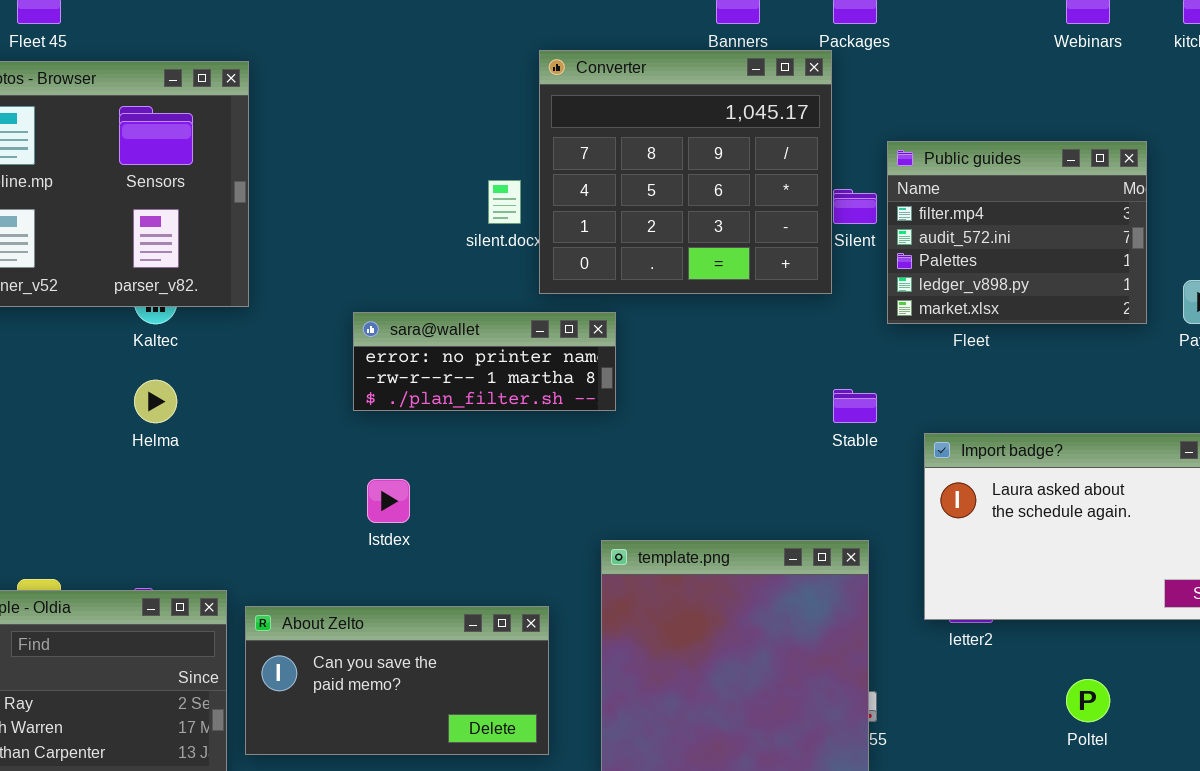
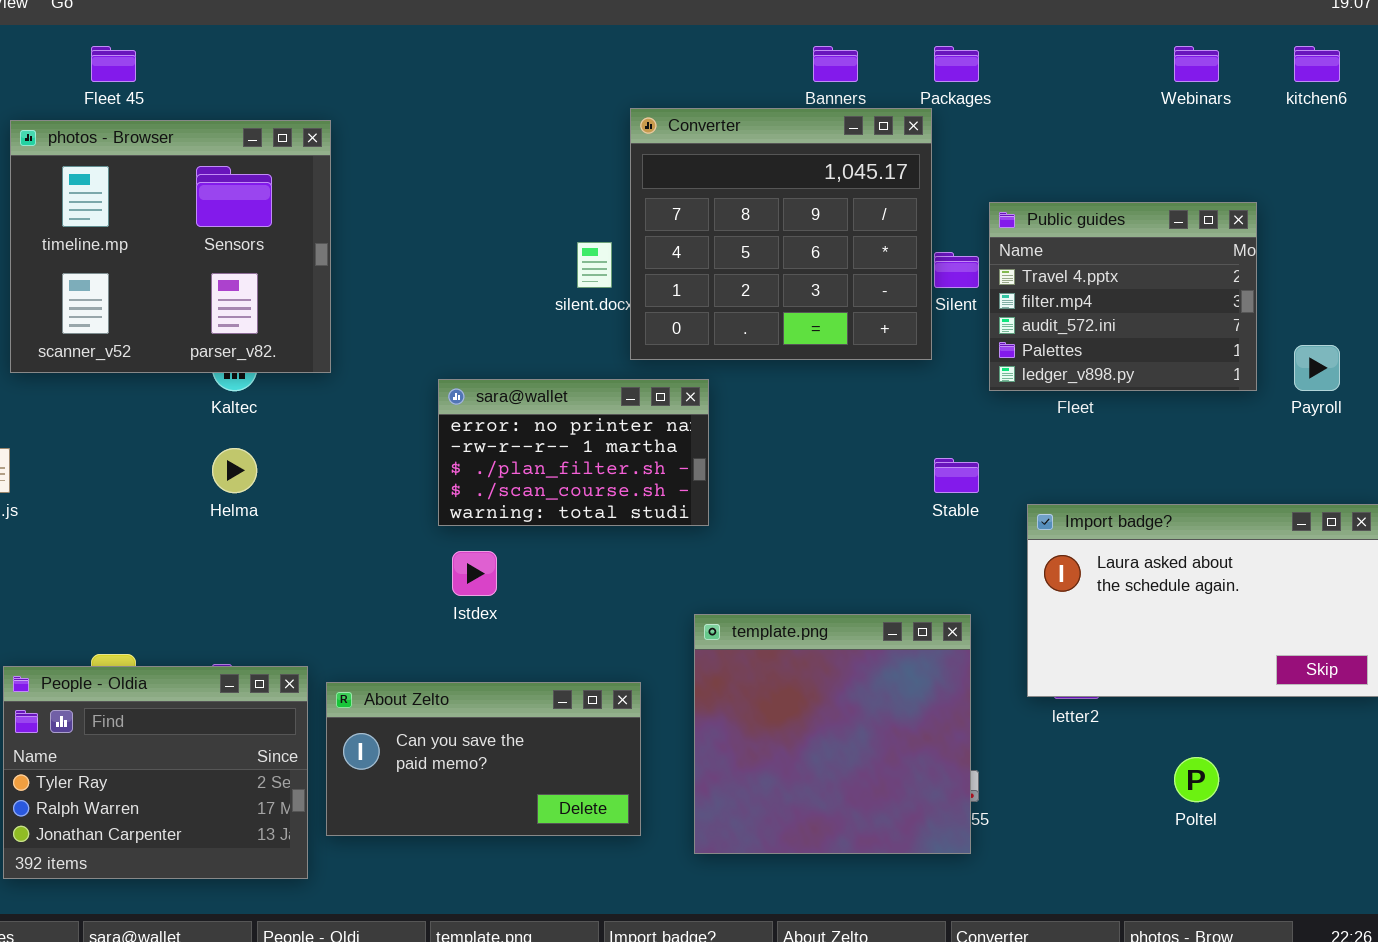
Public guides: [887,141,1147,324] -> [989,202,1257,391], scrolled up 1 row
sara@wallet: [353,312,616,411] -> [438,379,709,526], resized

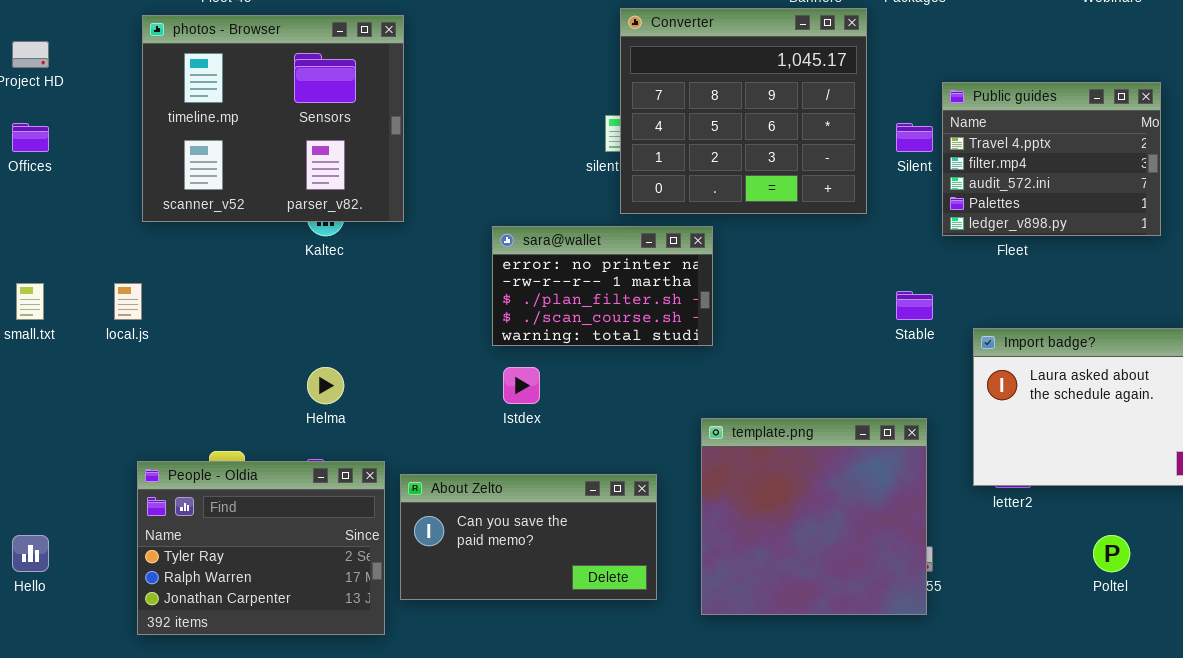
Converter: [630,108,932,360] -> [620,8,867,214], moved
Helma: [212,448,257,493] -> [307,367,344,404], moved

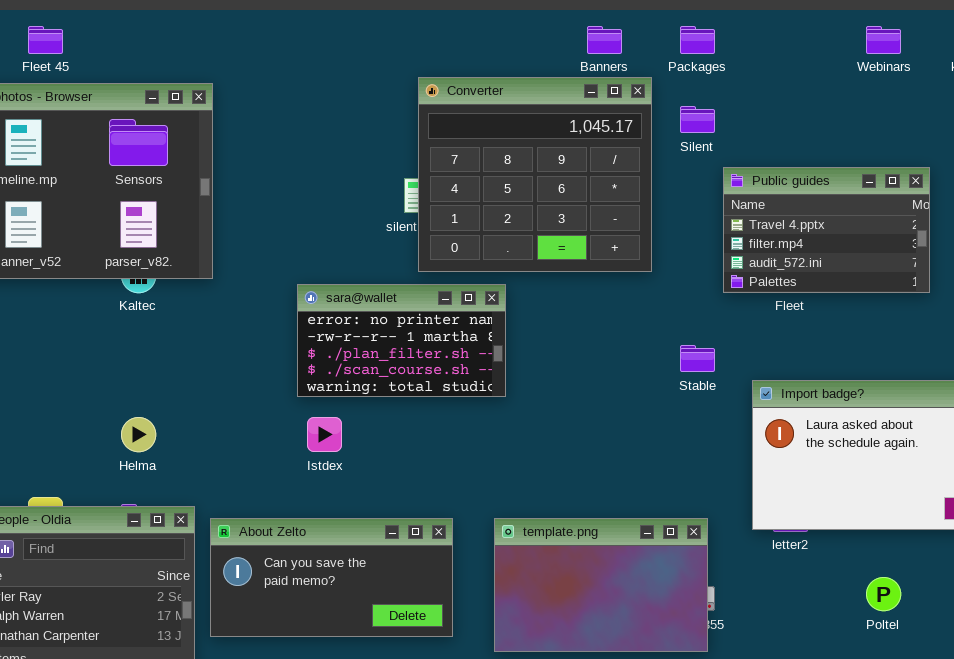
Public guides: [942,82,1161,236] -> [723,167,930,293], resized
Silent: [896,123,933,152] -> [680,106,715,133], moved
template.png: [701,418,927,615] -> [494,518,708,652], resized

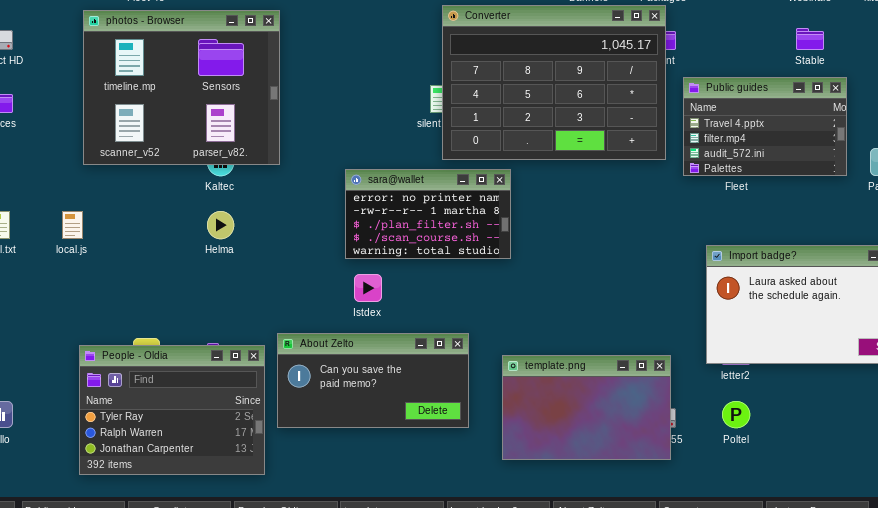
Converter: [418,77,652,272] -> [442,5,666,160], resized
Stable: [680,345,715,372] -> [796,28,824,50], moved
Helma: [121,417,156,452] -> [207,211,234,239], moved
About Zelto: [210,518,453,637] -> [277,333,469,428], moved
Poltel: [866,577,901,611] -> [722,401,750,428], moved

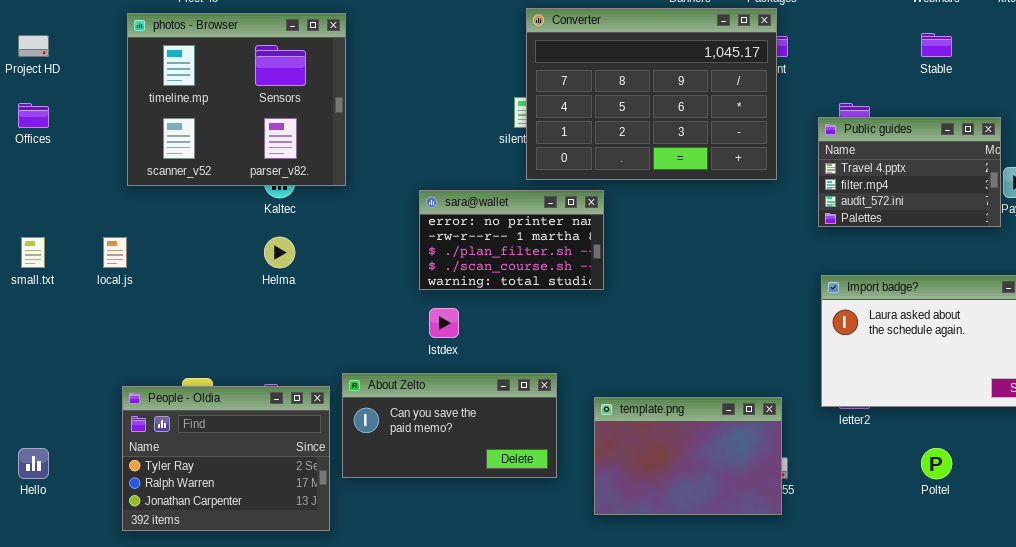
Public guides: [683,77,847,176] -> [818,117,1001,227], moved
Poltel: [722,401,750,428] -> [921,448,952,479], moved

